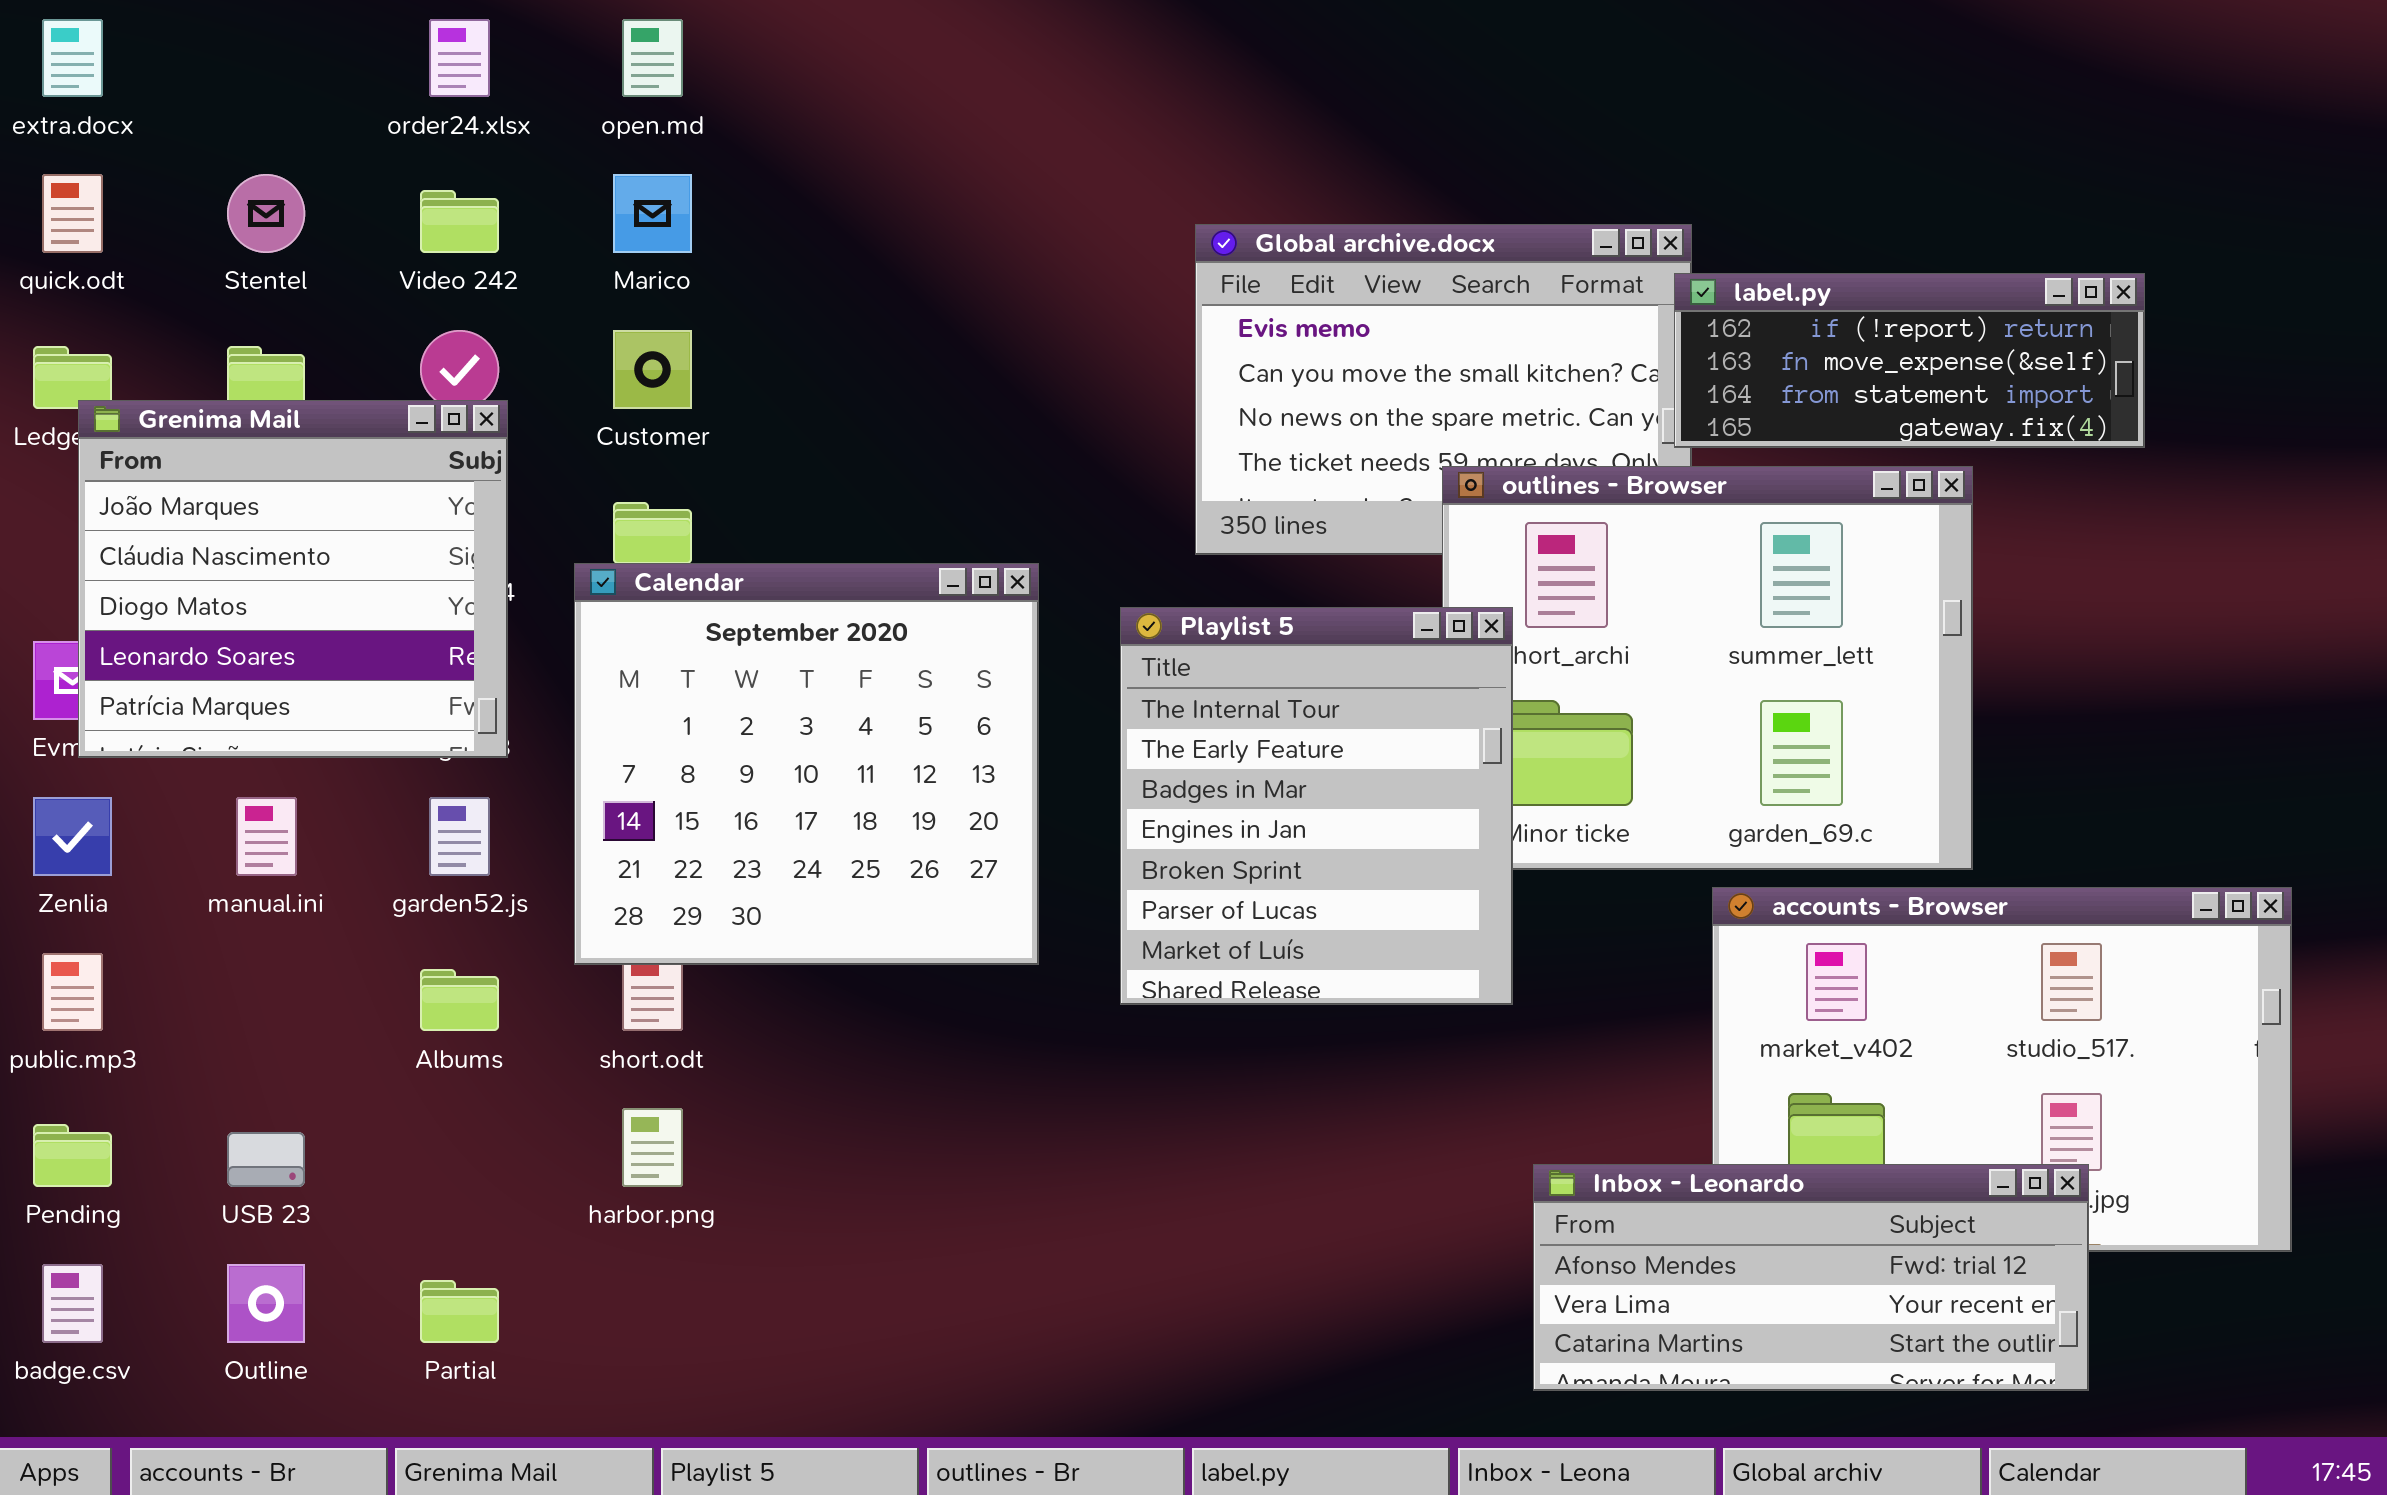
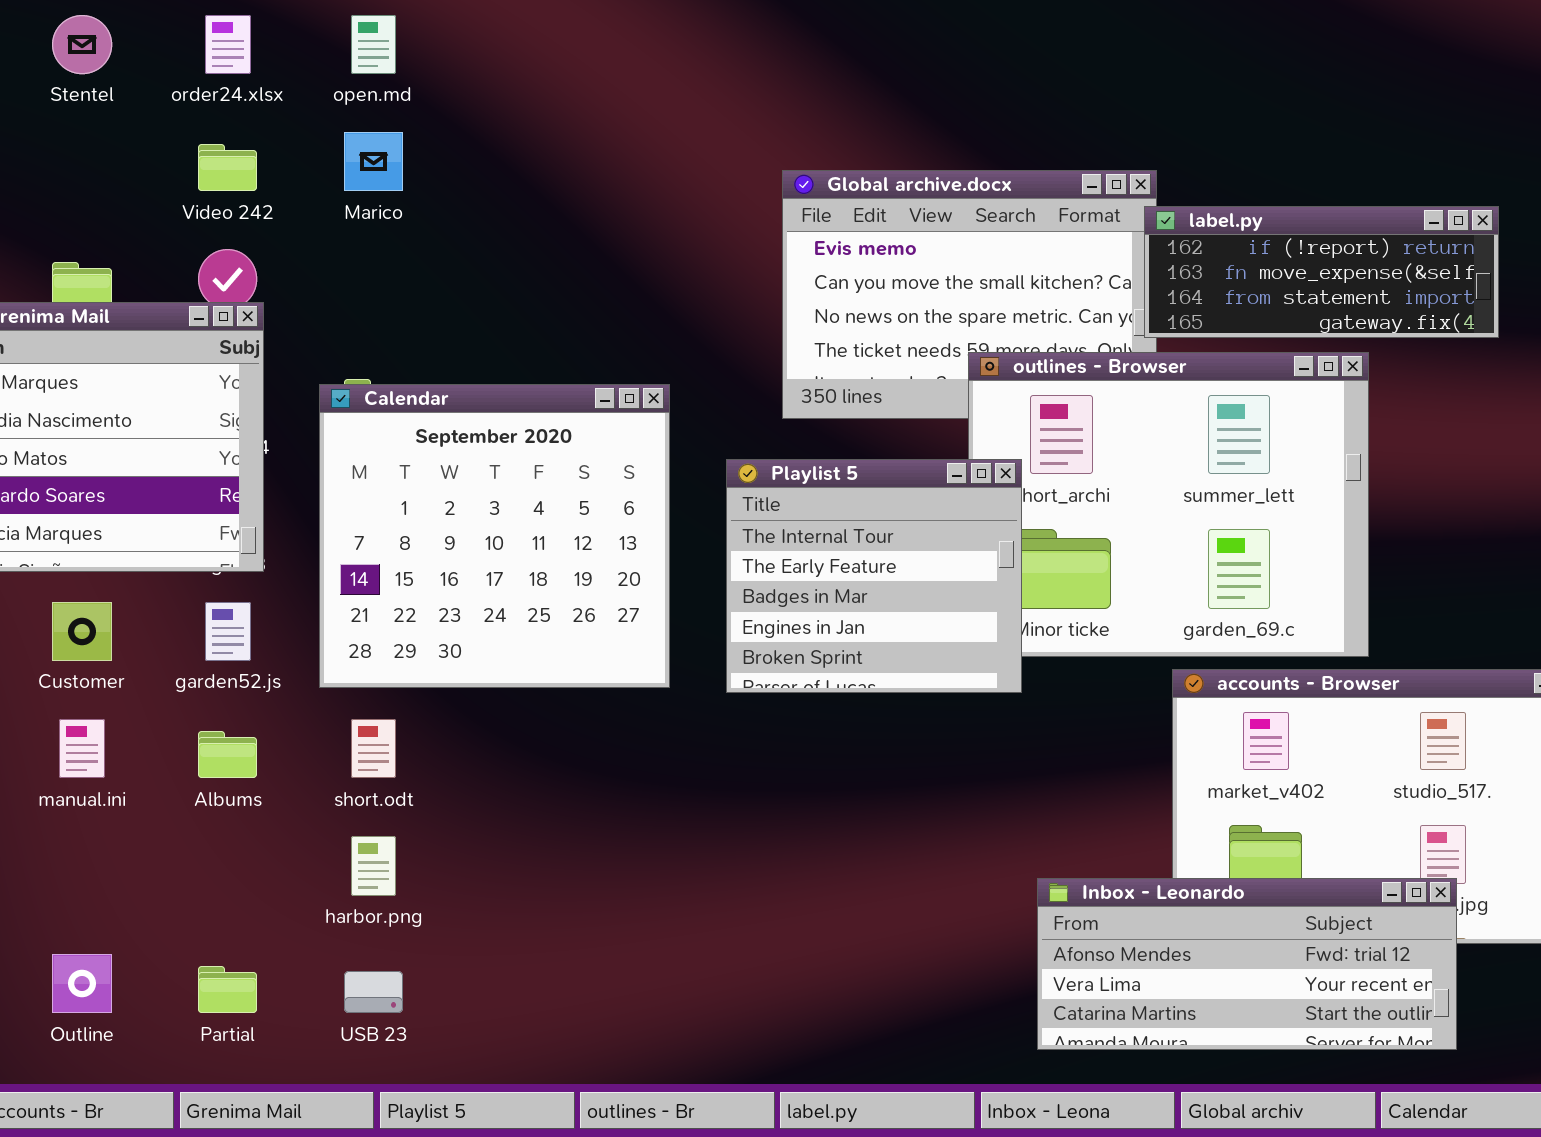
Stentel: [227,174,305,253] -> [52,15,112,74], moved
Customer: [613,330,692,409] -> [52,602,112,661], moved
Calendar: [574,563,1039,965] -> [319,384,670,688], moved
Playlist 5: [1120,607,1513,1005] -> [726,459,1022,693], resized
manual.ini: [236,797,297,876] -> [59,719,105,778], moved
USB 23: [227,1132,305,1187] -> [344,971,403,1013], moved

